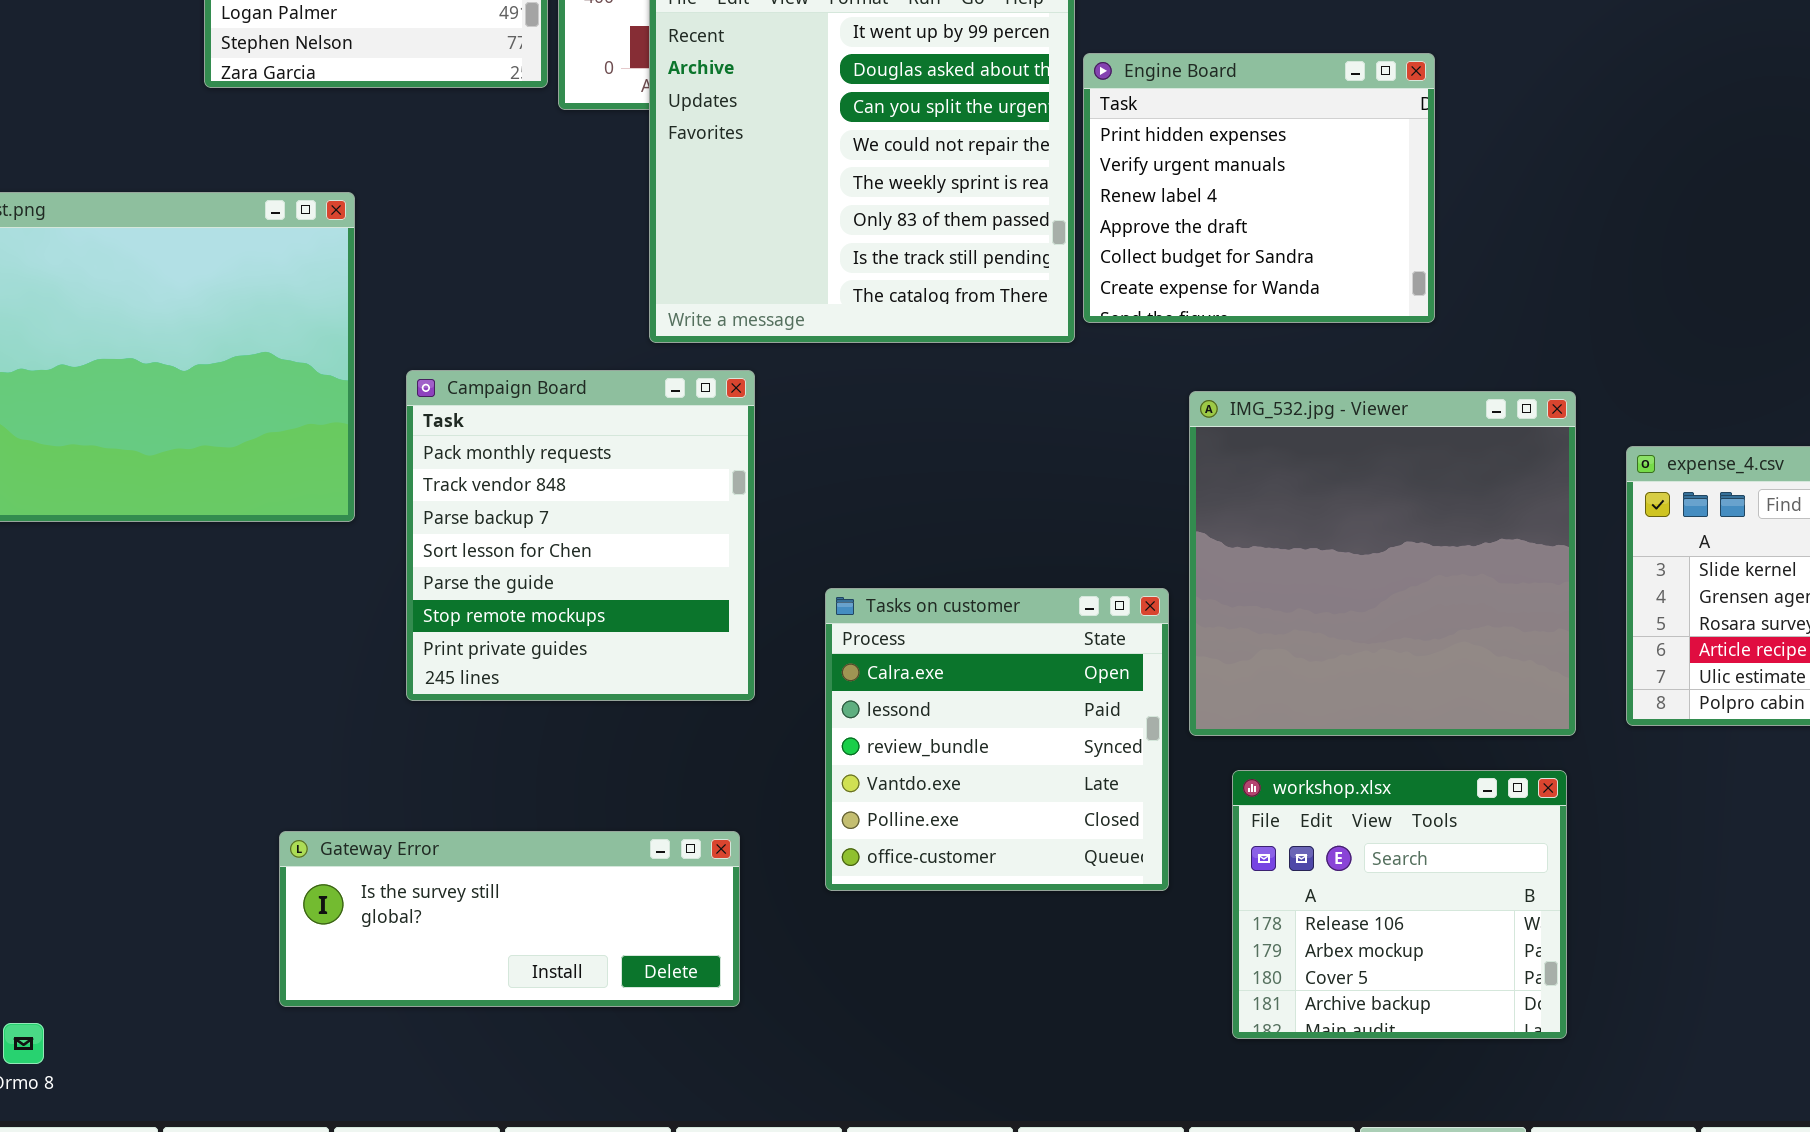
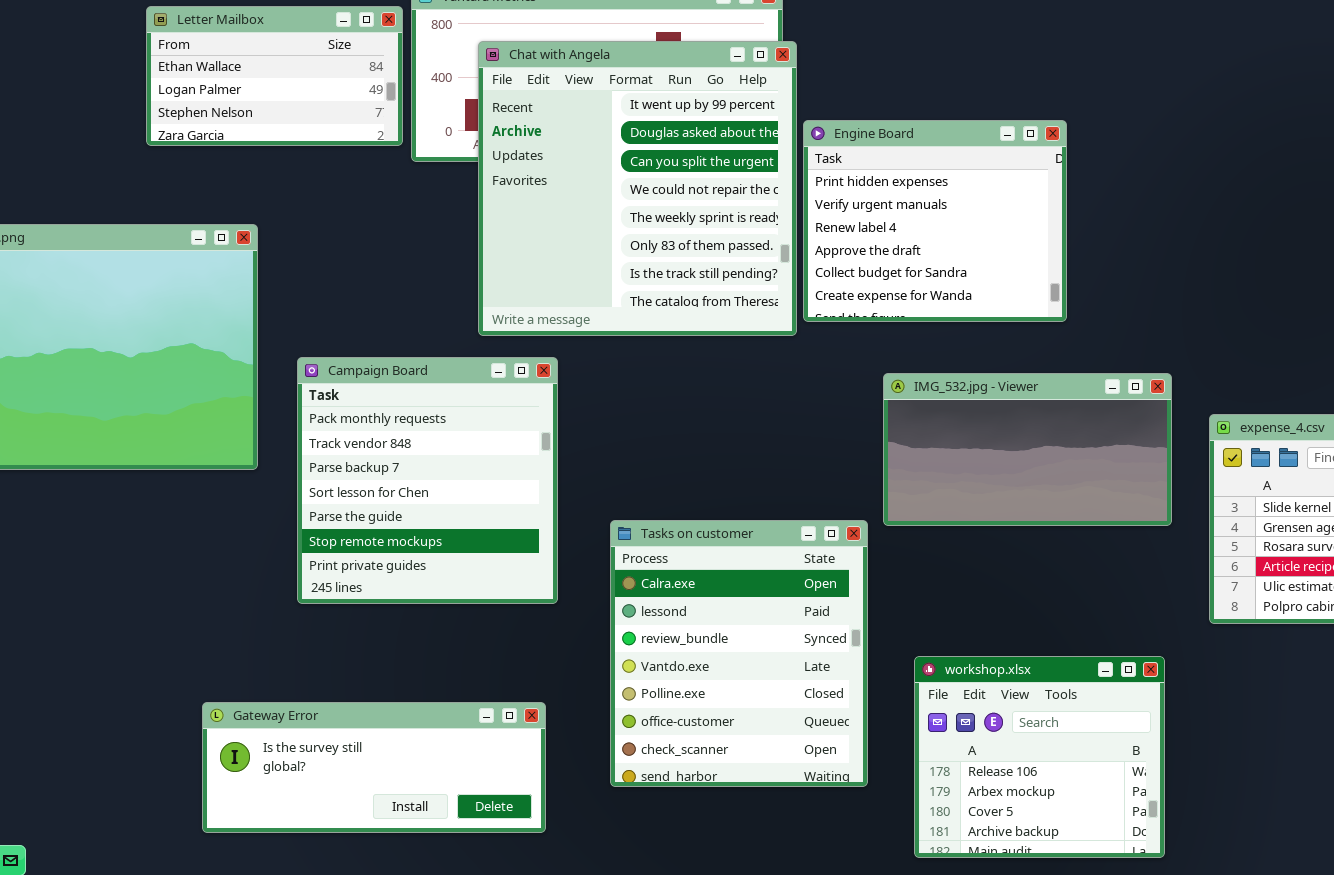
IMG_532.jpg - Viewer: [1189,391,1576,736] -> [883,373,1172,526], resized
Tasks on customer: [825,588,1169,891] -> [610,520,868,787], resized

